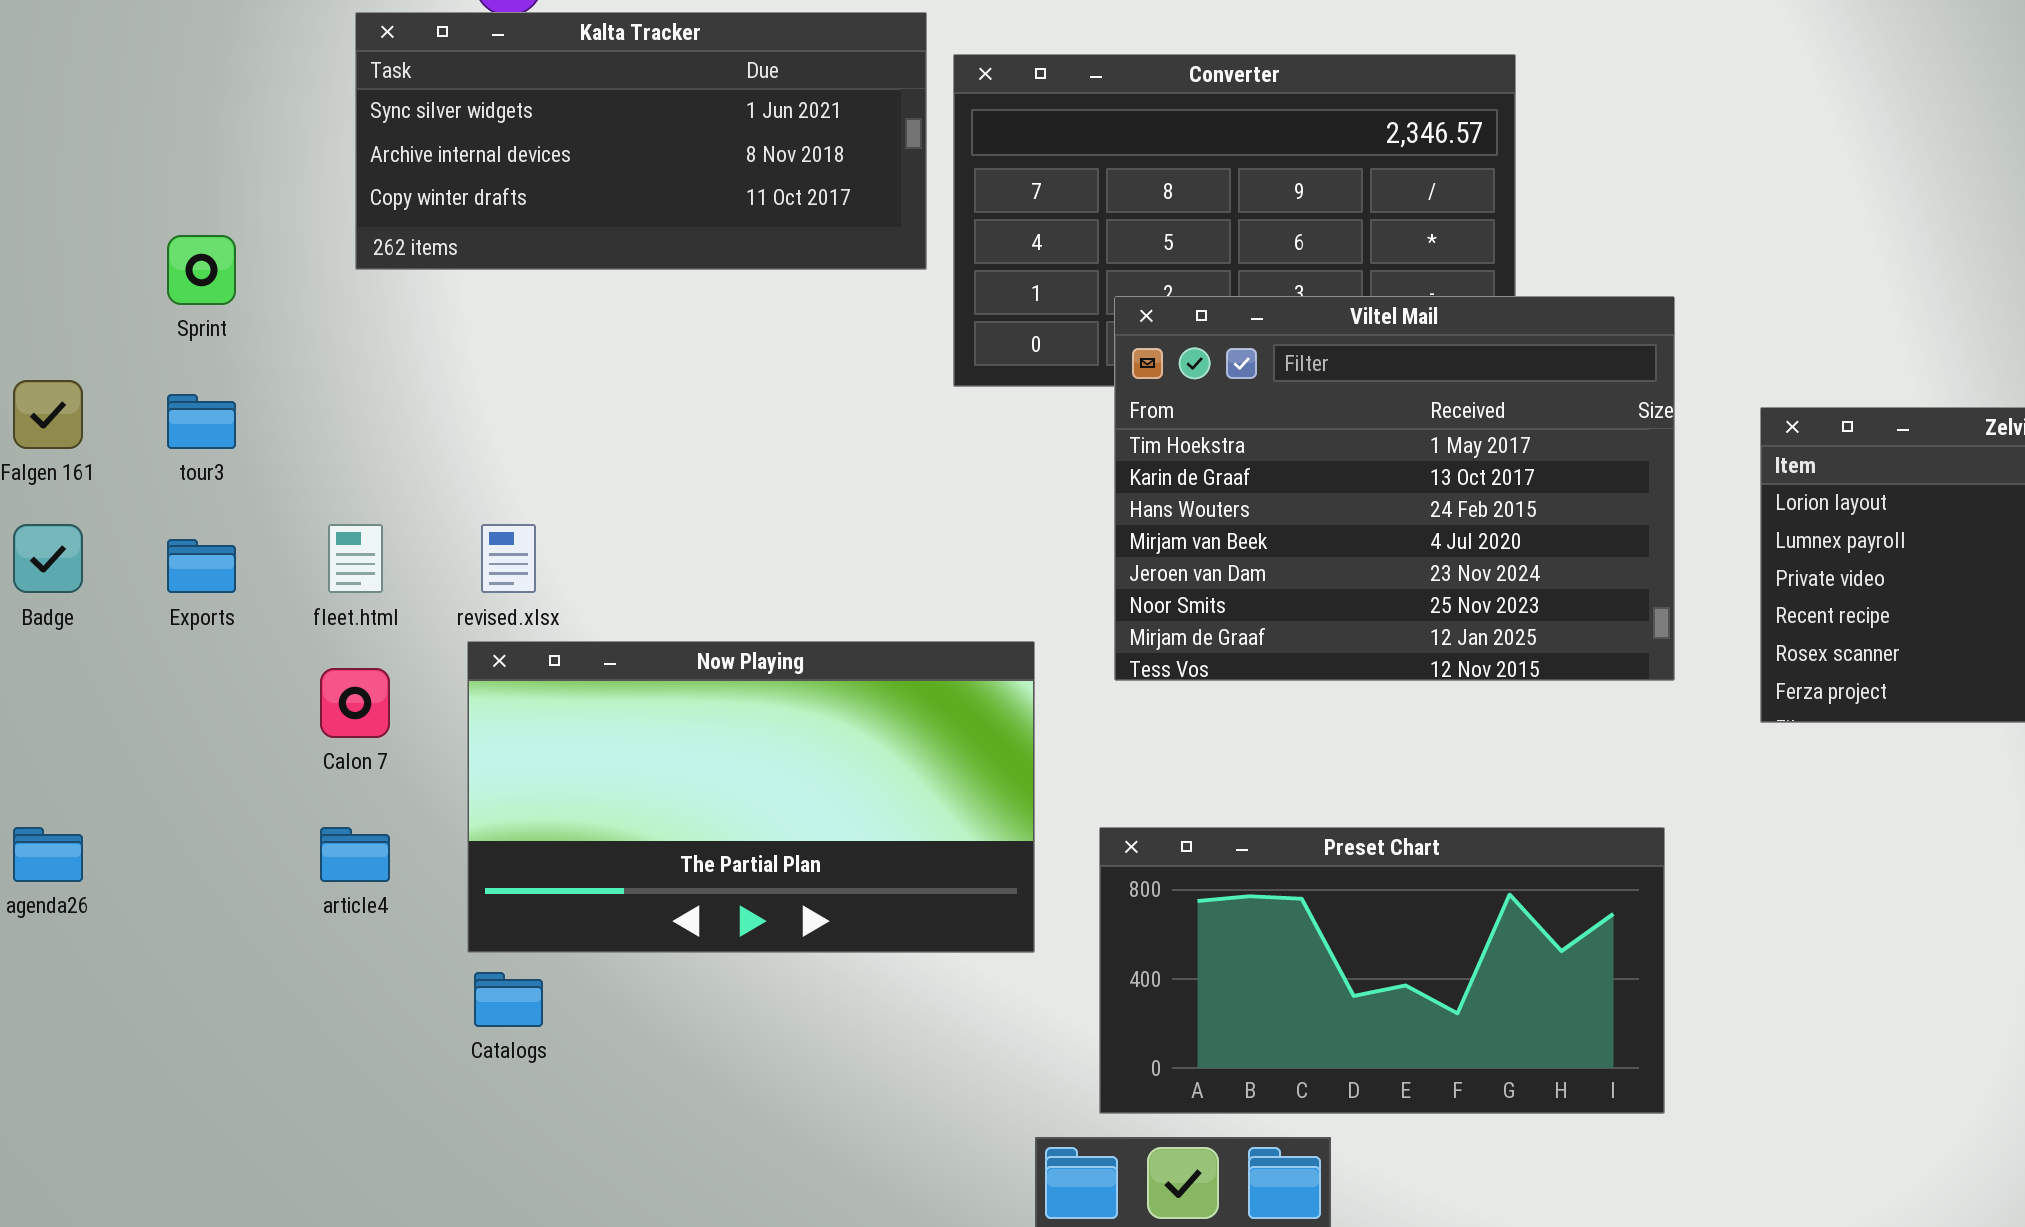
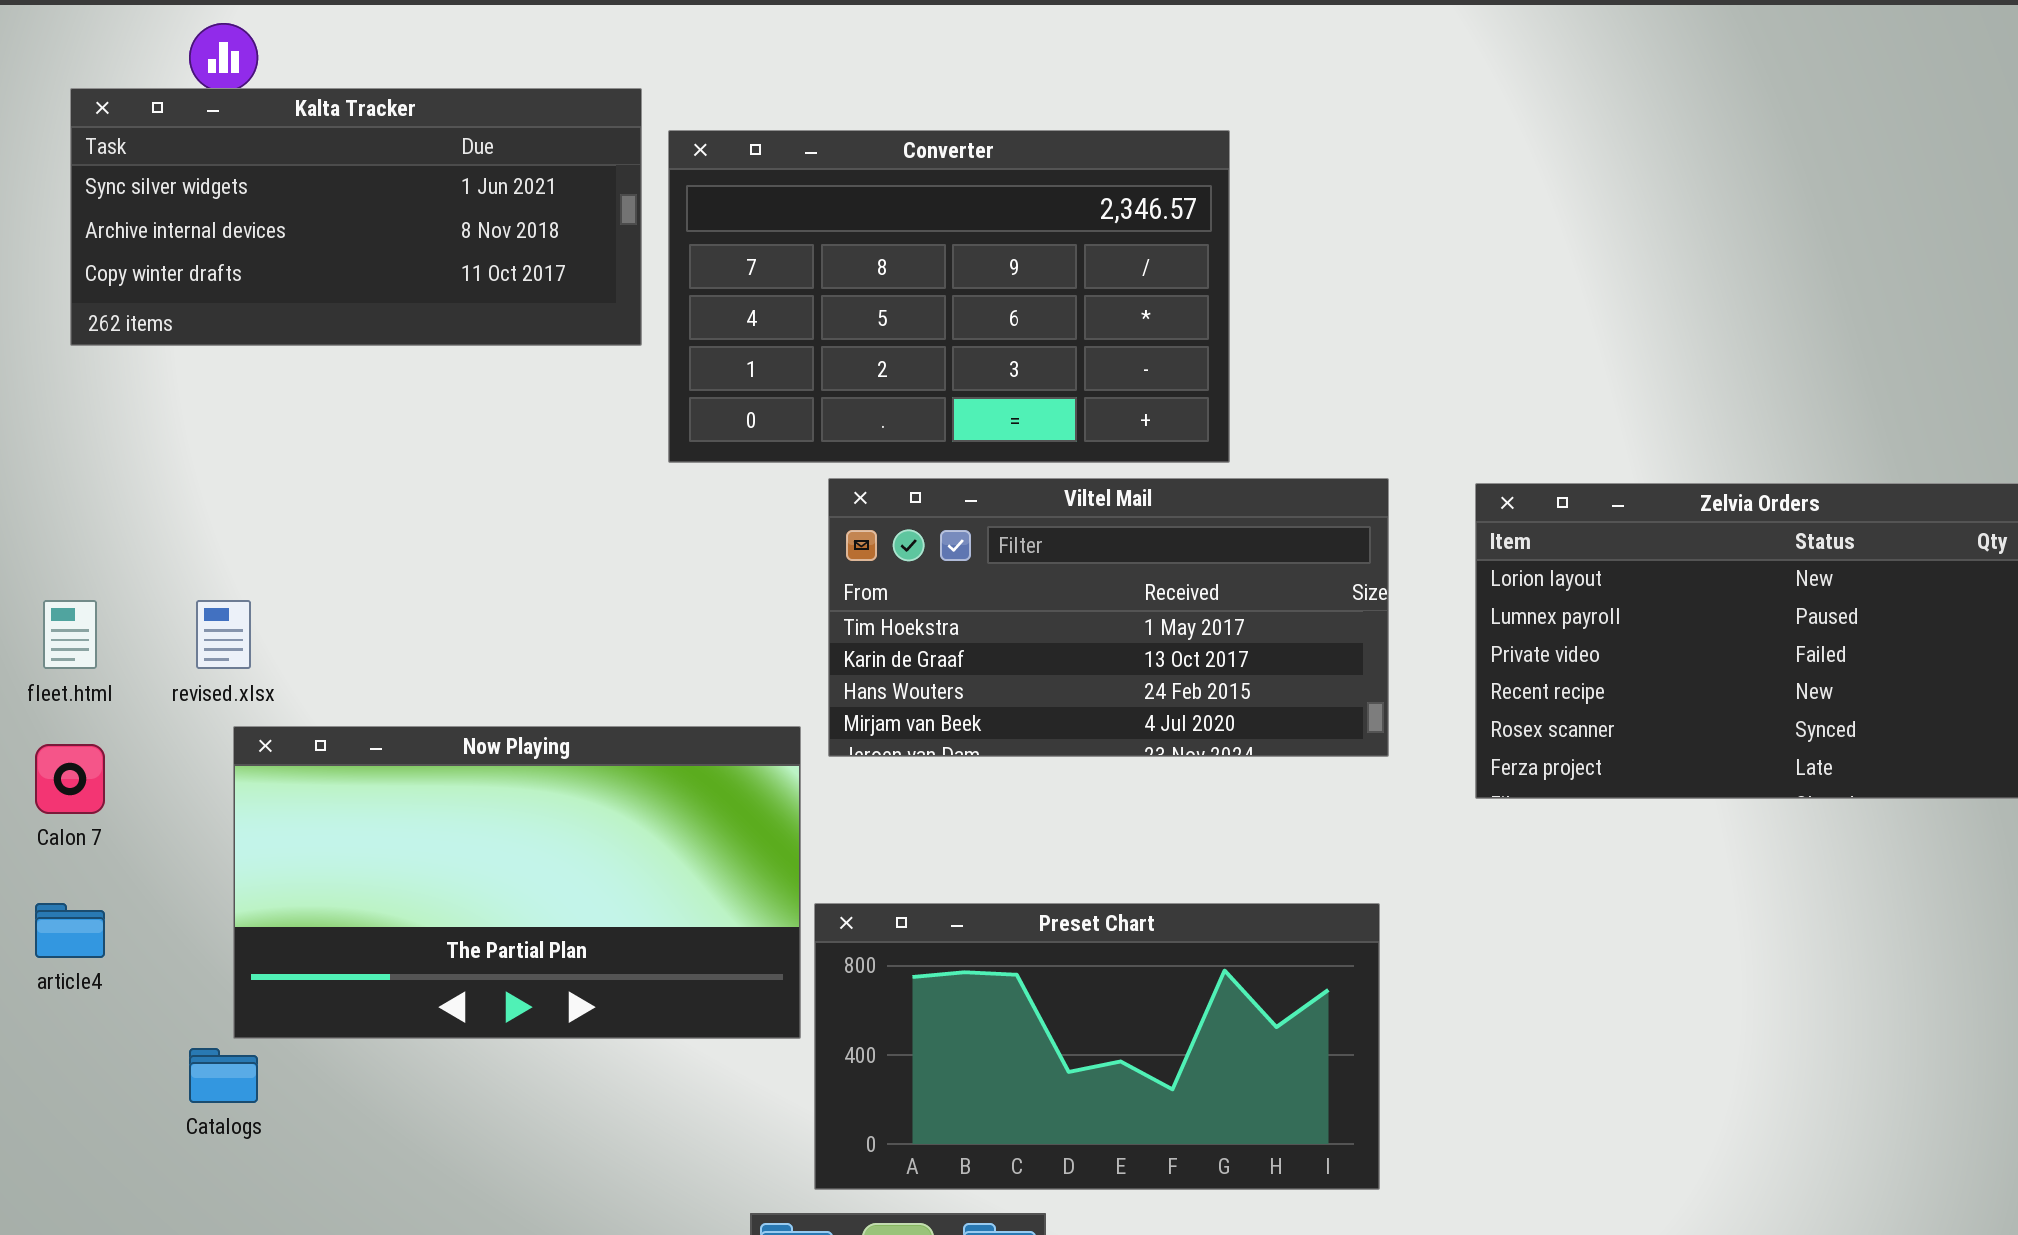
Viltel Mail: [1114,296,1675,681] -> [828,478,1389,757], resized
Now Playing: [467,641,1035,953] -> [233,726,801,1039], moved

